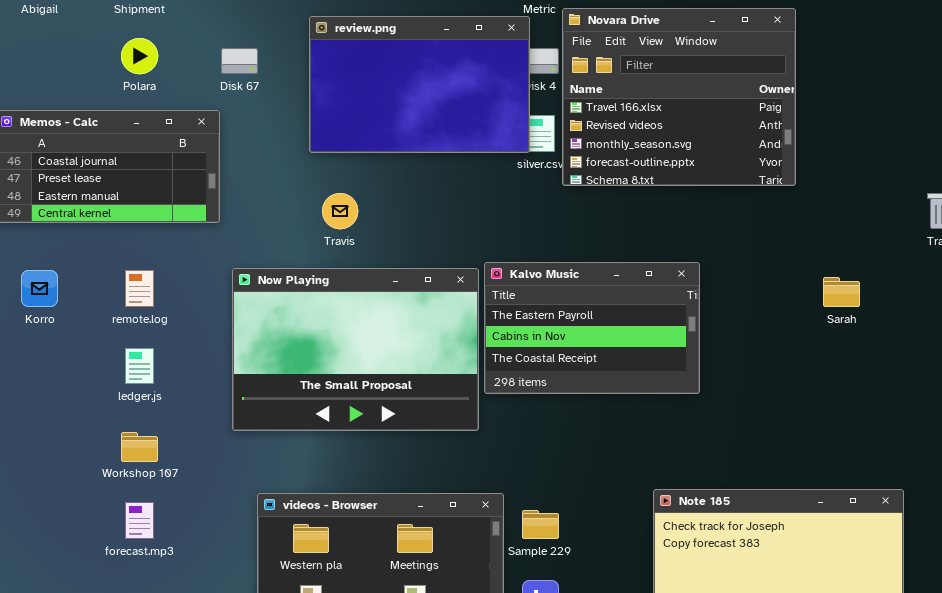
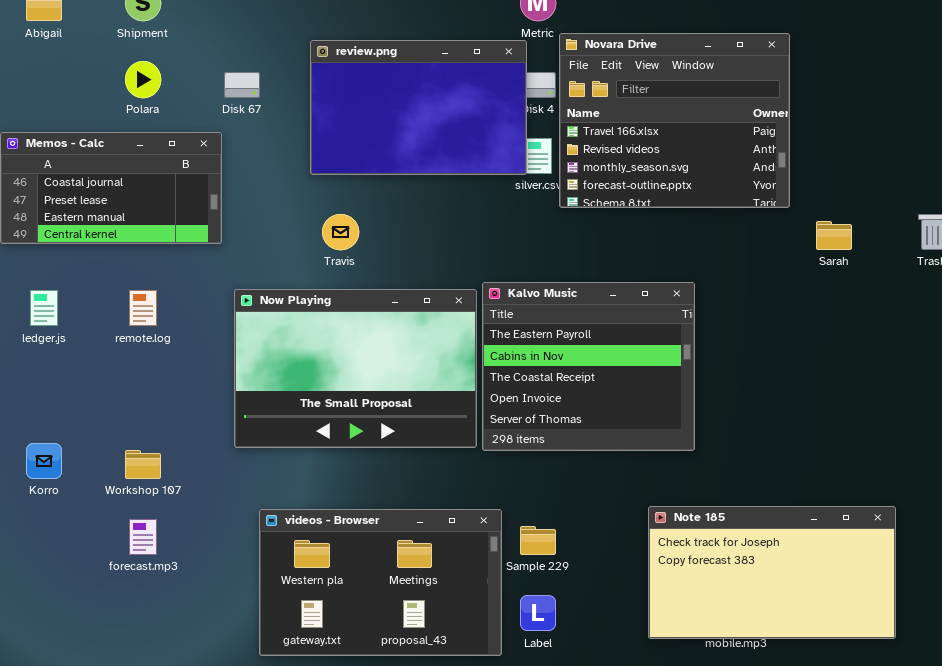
Kalvo Music: [484,262,700,394] -> [482,282,695,451], resized
Korro: [21,270,58,307] -> [26,443,62,479], moved
Sarah: [823,277,860,307] -> [816,221,852,250], moved
ledger.js: [125,348,154,384] -> [30,290,58,326], moved

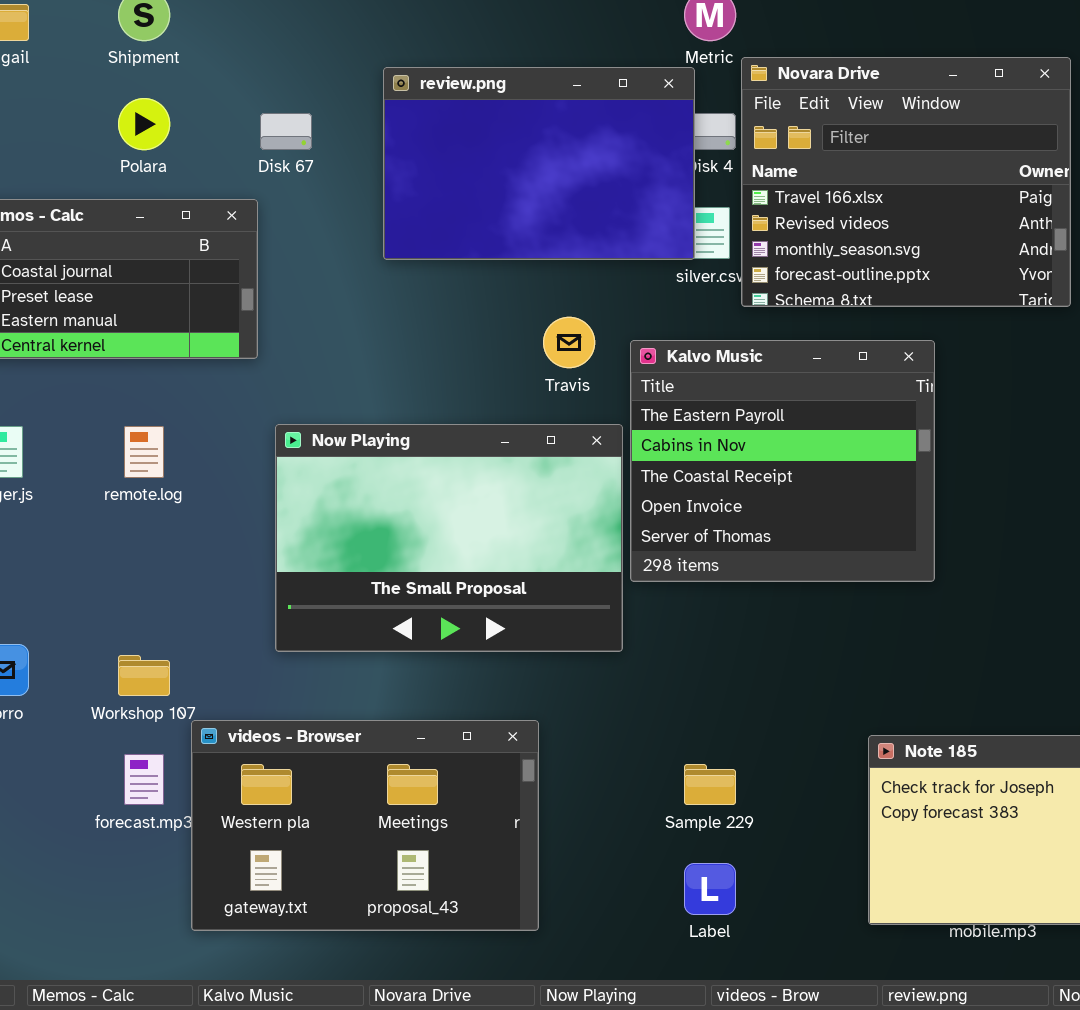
Travis: [322,214,359,250] -> [543,317,595,368], moved
Kalvo Music: [482,282,695,451] -> [630,340,935,582], moved
videos - Browser: [259,509,502,656] -> [191,720,539,931], moved

